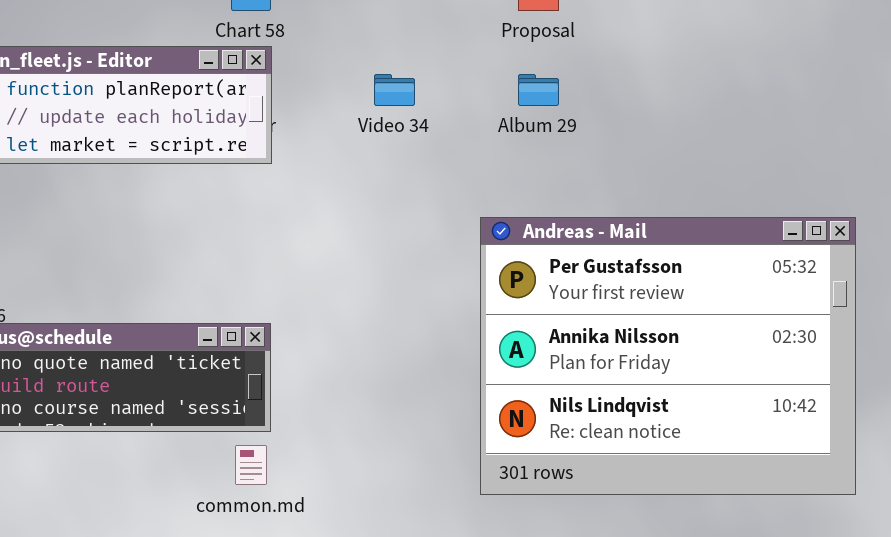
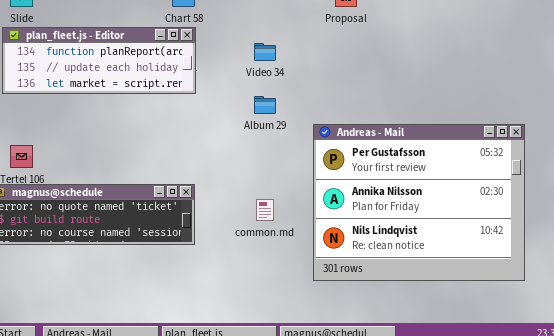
Album 29: [518,74,559,106] -> [254,96,276,114], moved
common.md: [235,445,267,485] -> [256,199,274,221], moved

